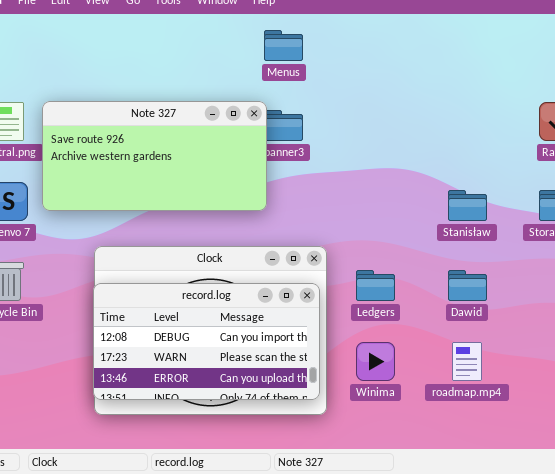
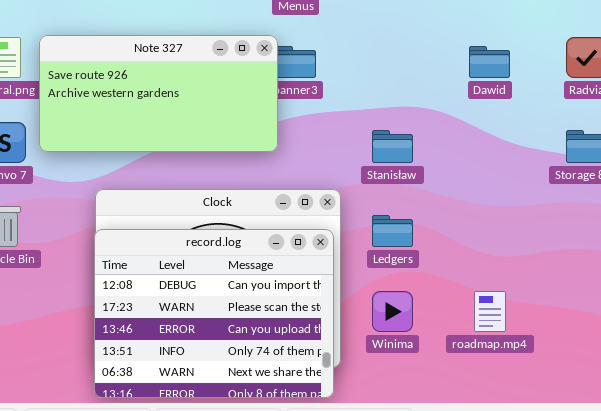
Stanisław: [448,190,487,221] -> [372,130,413,163], moved
Dawid: [448,270,487,301] -> [469,46,510,78], moved
record.log: [93,283,320,400] -> [94,229,334,398], resized

